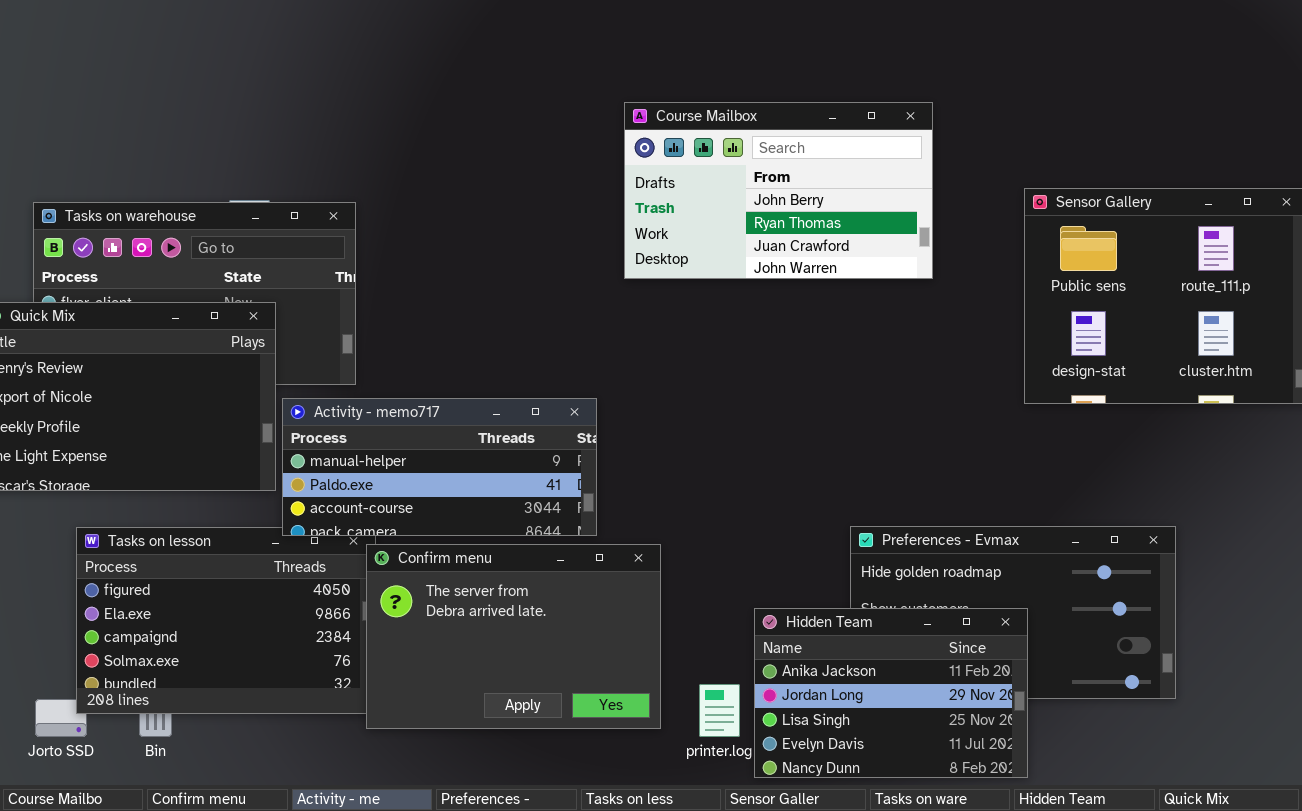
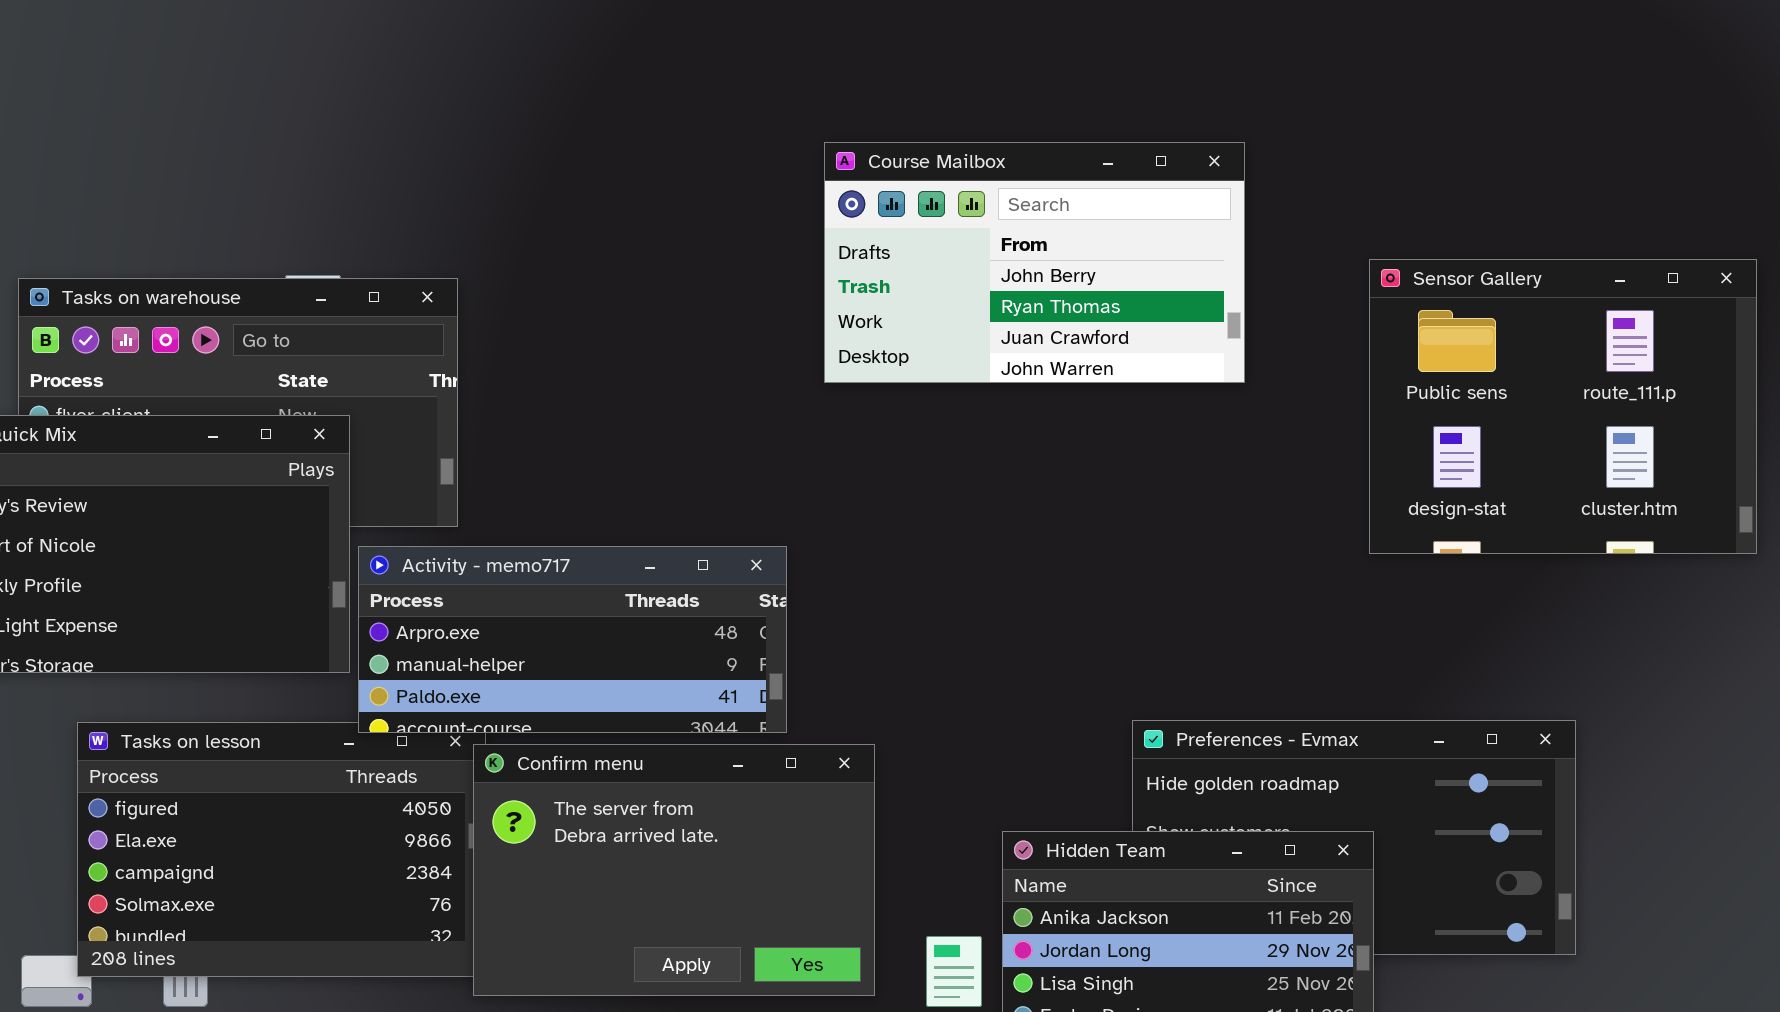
Activity - memo717: [282,398,597,536] -> [358,546,787,733], scrolled up 1 row

